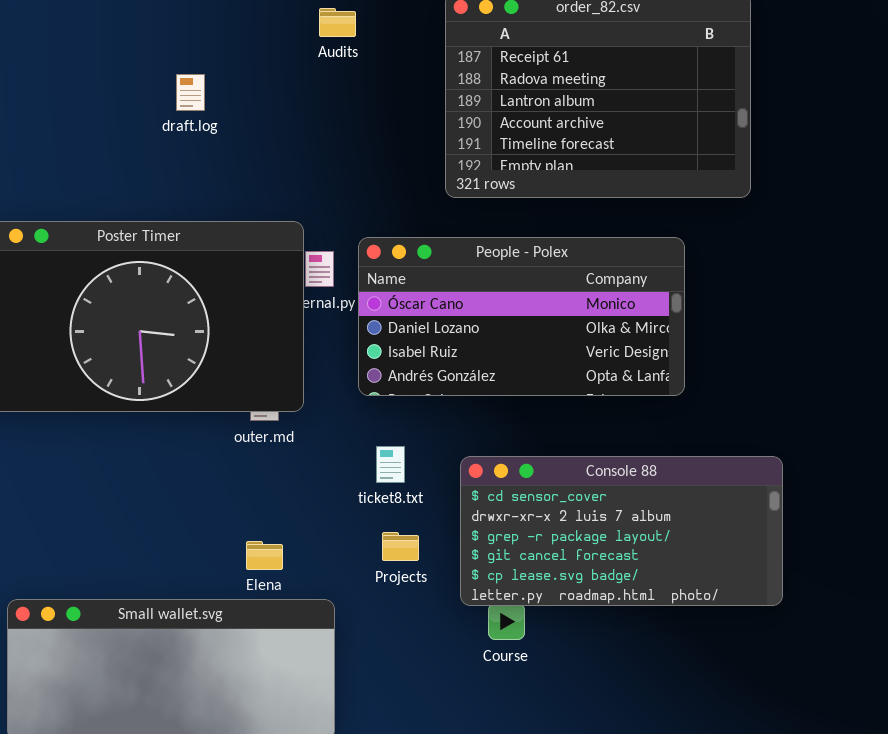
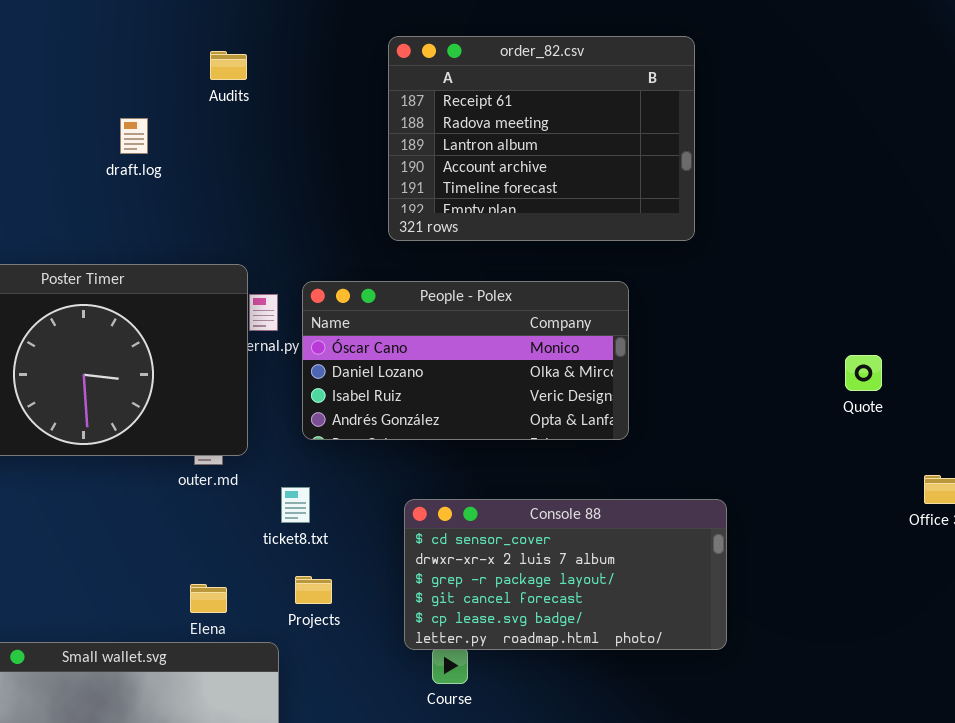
Audits: [319,8,356,37] -> [210,51,247,80], moved
ticket8.txt: [376,446,405,483] -> [281,487,310,523], moved
Projects: [382,532,419,561] -> [295,576,332,604], moved

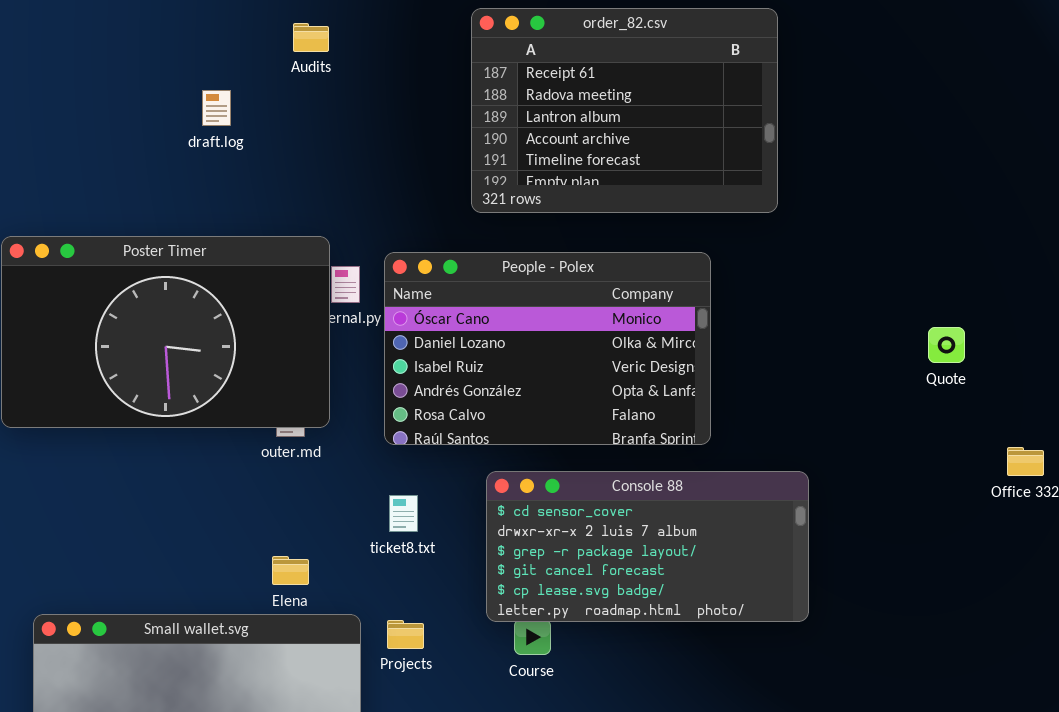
People - Polex: [302,281,629,440] -> [384,252,711,445], resized
ticket8.txt: [281,487,310,523] -> [389,495,418,532], moved
Projects: [295,576,332,604] -> [387,620,424,649], moved

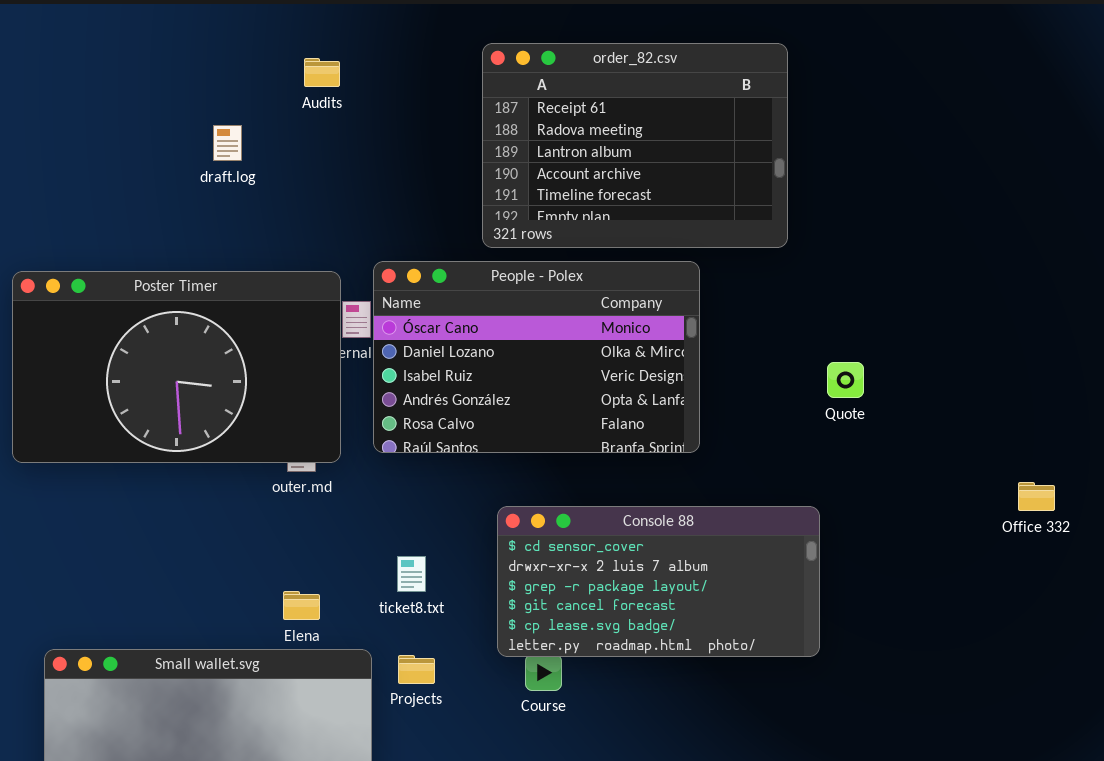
People - Polex: [384,252,711,445] -> [373,261,700,453], moved
Quote: [928,327,965,363] -> [827,362,864,398], moved
ticket8.txt: [389,495,418,532] -> [397,556,426,592], moved

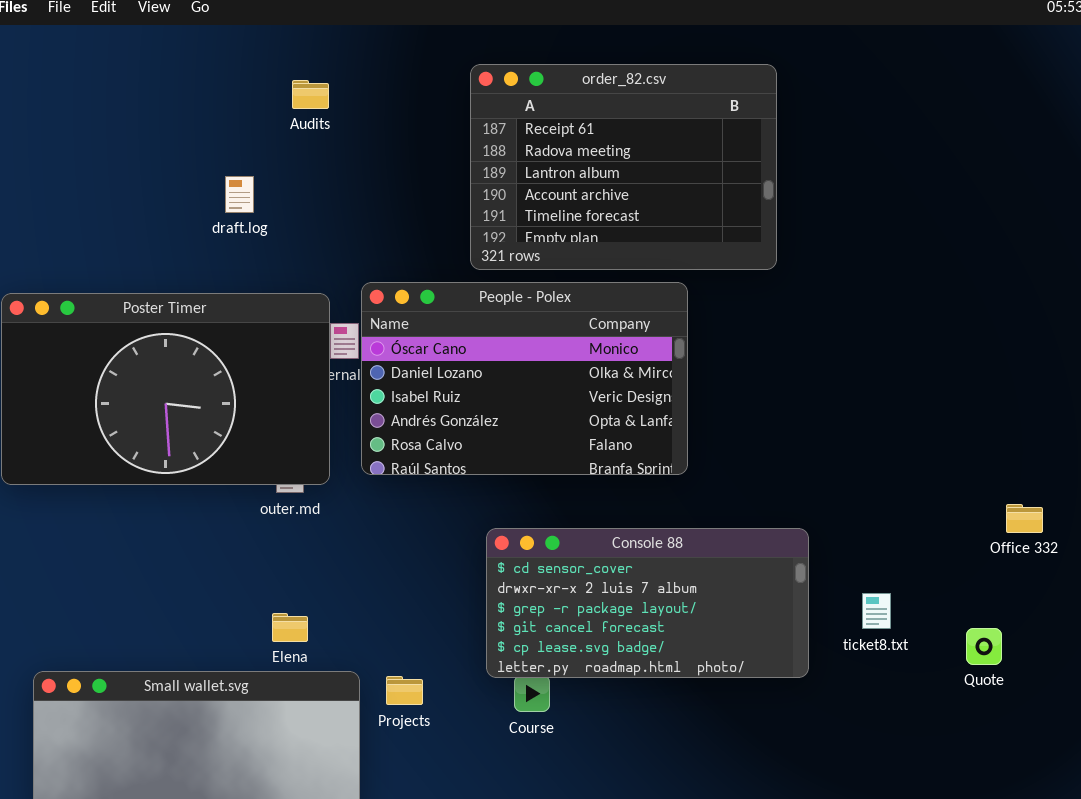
draft.log: [213,125,242,161] -> [225,176,254,213], moved
Quote: [827,362,864,398] -> [966,628,1002,665], moved
ticket8.txt: [397,556,426,592] -> [862,593,891,629], moved

